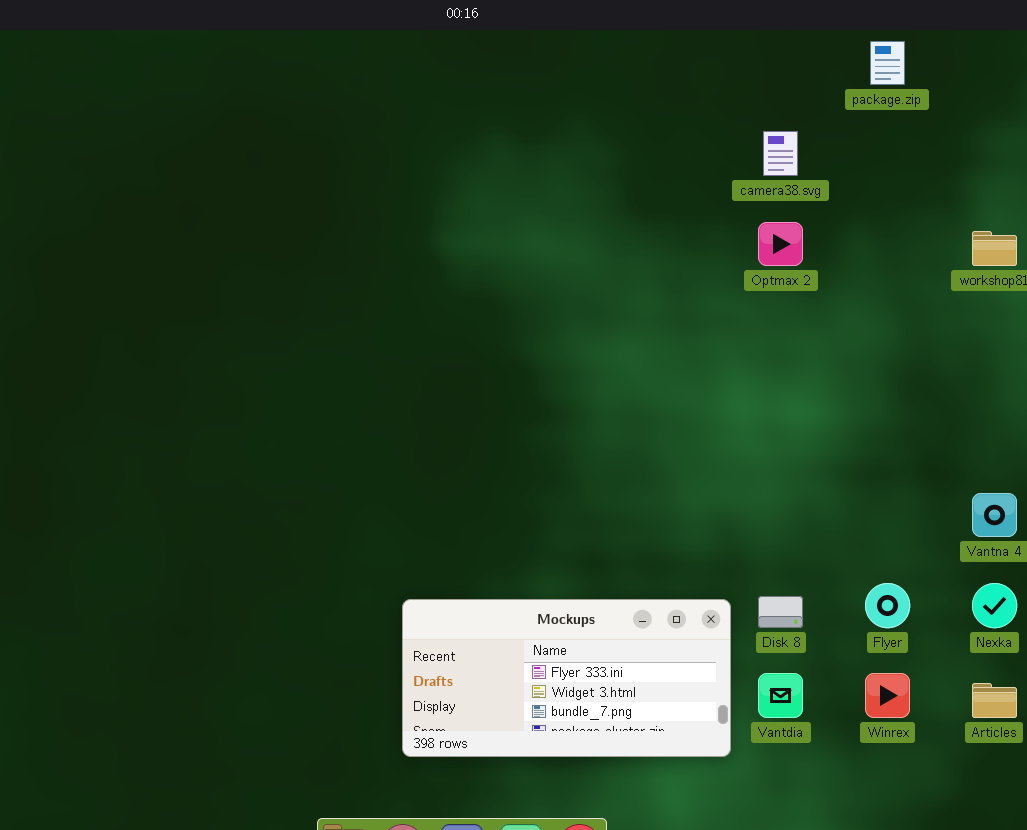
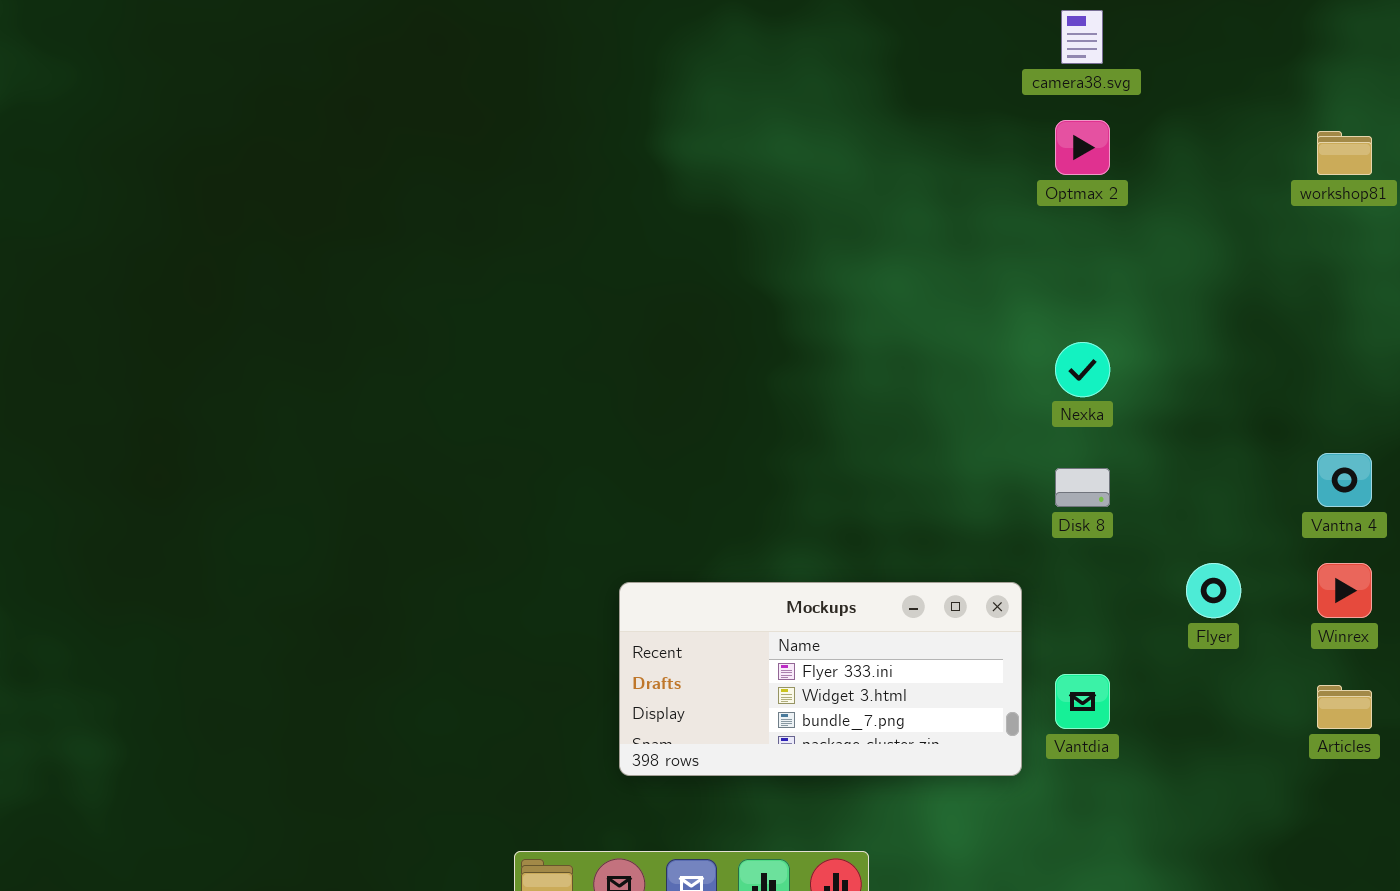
Nexka: [972,583,1017,628] -> [1055,342,1110,397], moved
Disk 8: [758,596,803,628] -> [1055,468,1110,507], moved
Winrex: [865,673,910,718] -> [1317,563,1372,618], moved

